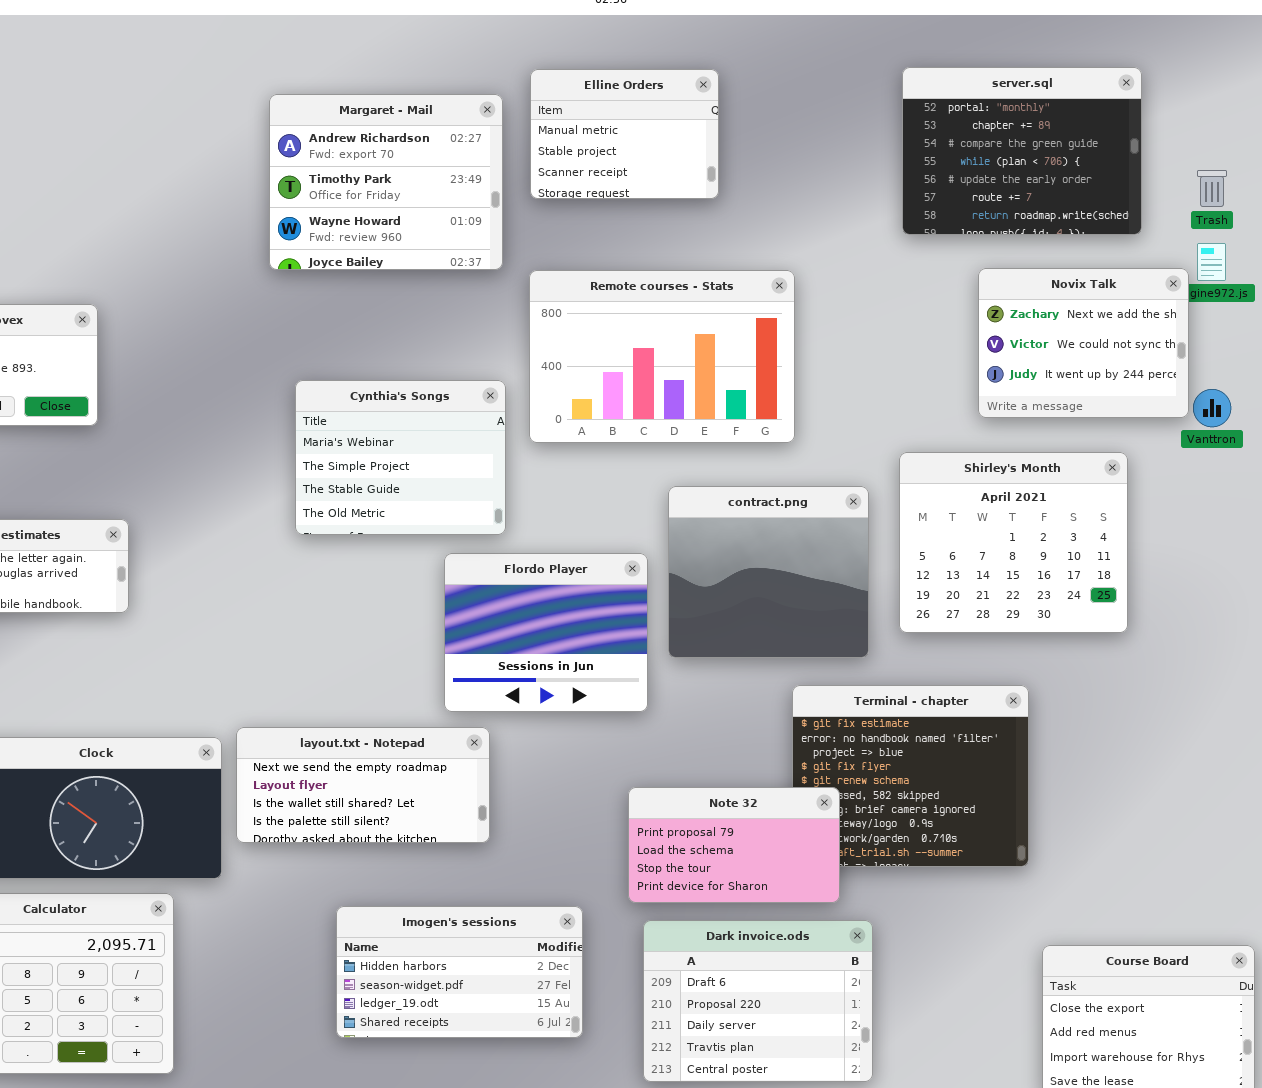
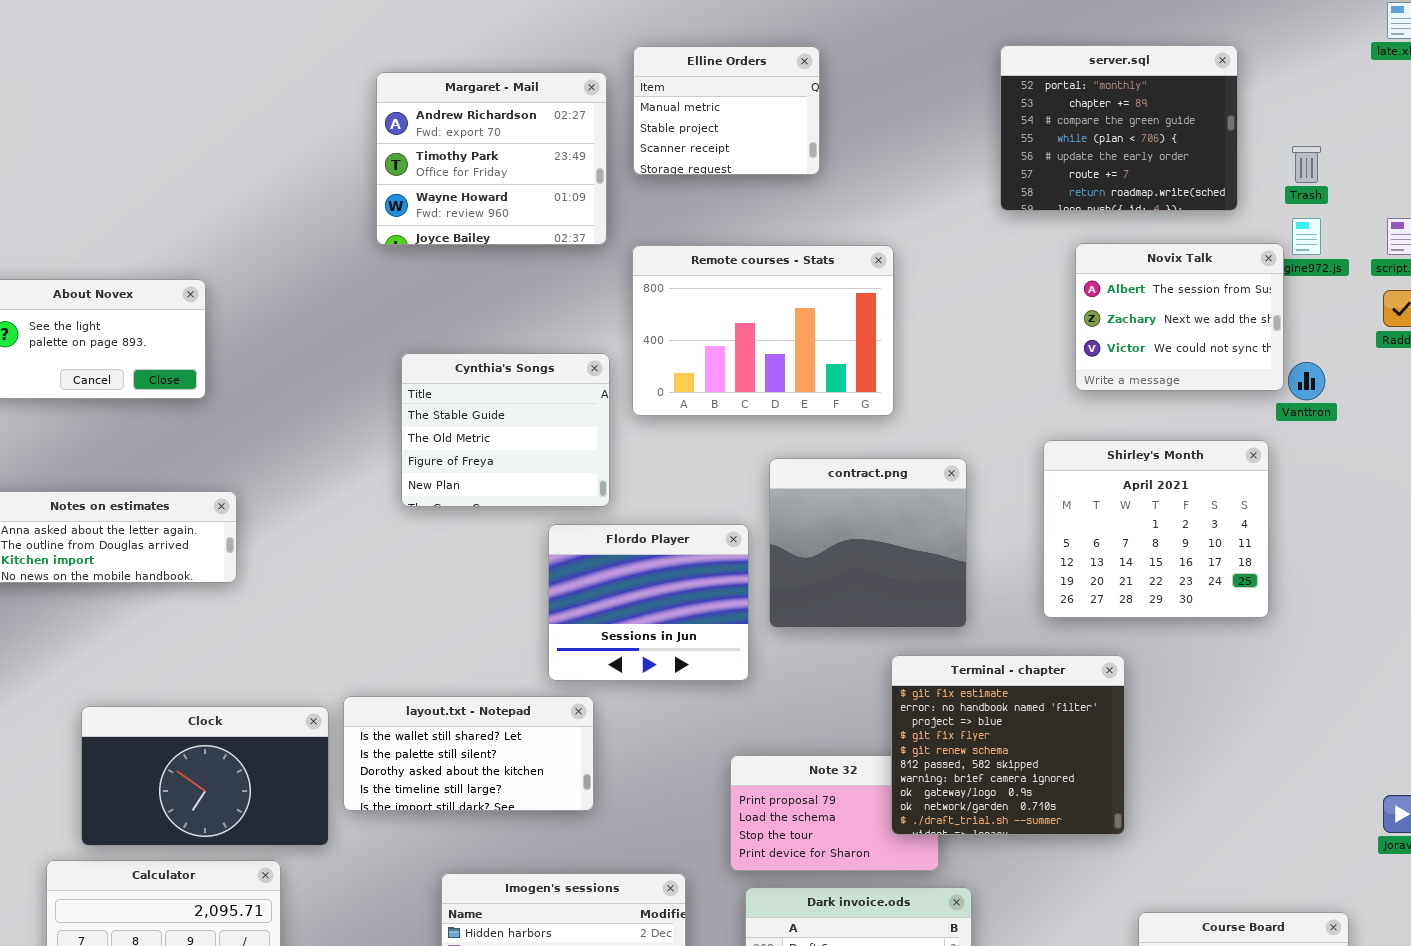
Novix Talk: [978,268,1189,418] -> [1075,243,1284,391], scrolled up 1 row
Cynthia's Songs: [295,380,506,535] -> [401,353,610,507], scrolled down 2 rows
Shirley's Month: [899,452,1128,633] -> [1043,440,1269,618], moved
Terminal - chapter: [792,685,1029,867] -> [891,655,1125,835], raised
layout.txt - Notepad: [236,727,490,843] -> [343,696,594,811], scrolled down 2 rows

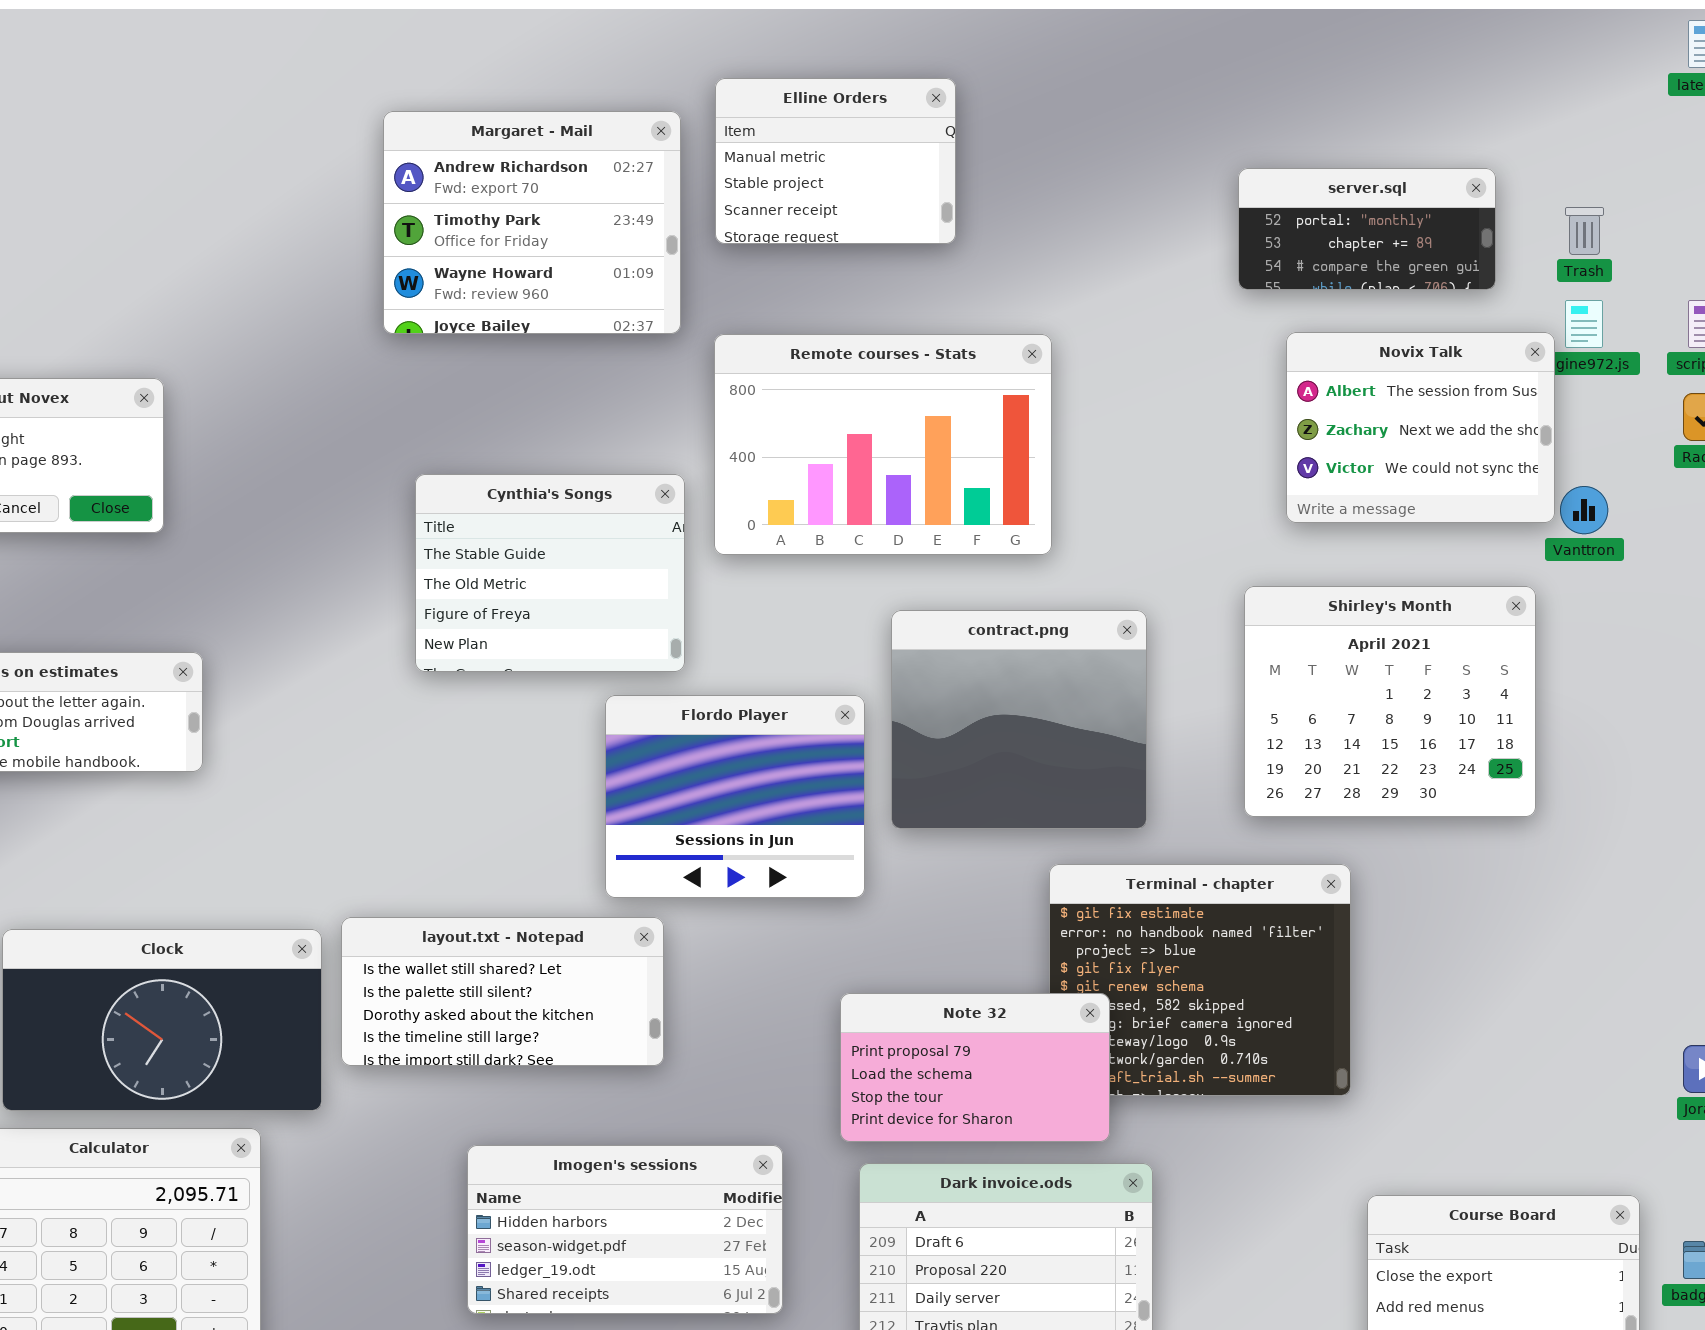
server.sql: [1000,45,1238,211] -> [1238,168,1496,290], resized
Note 32: [730,755,939,871] -> [840,993,1110,1142], raised

